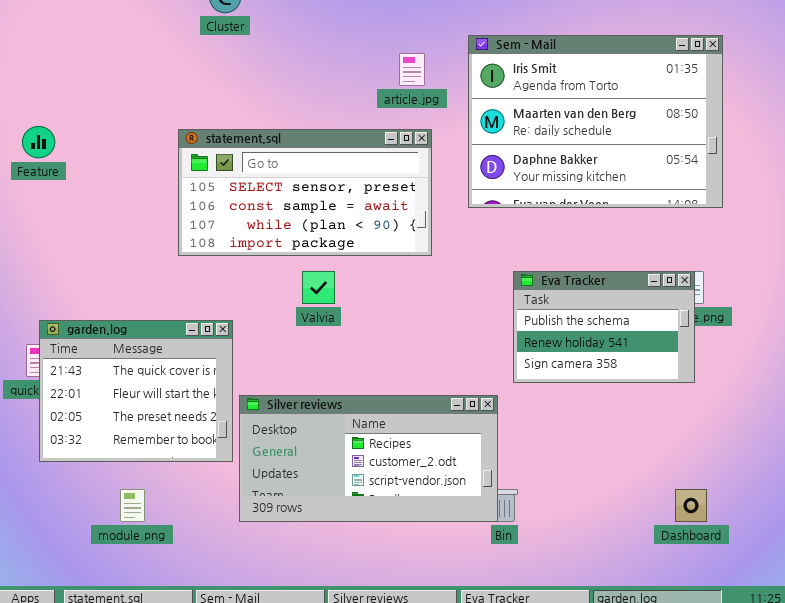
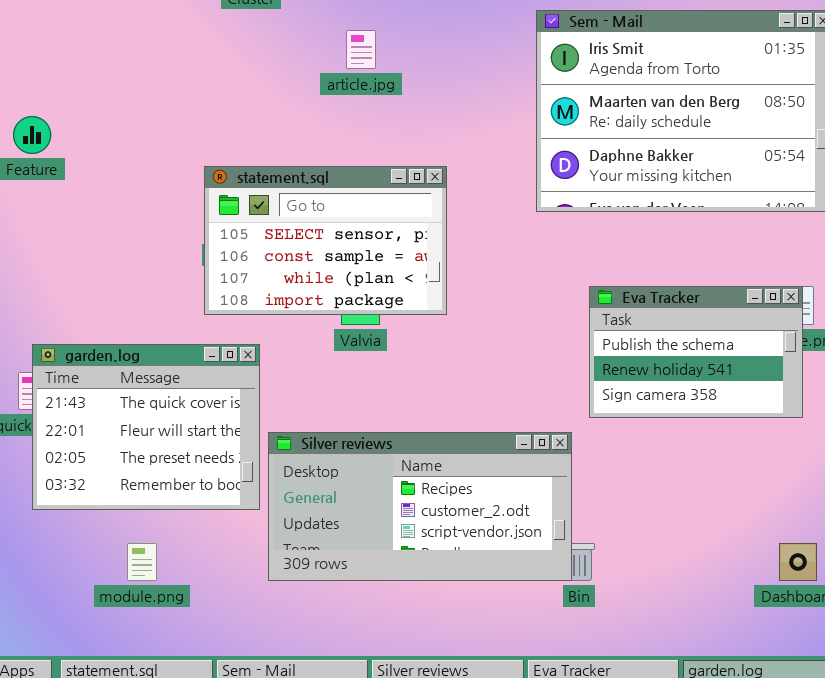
article.jpg: [399,53,425,86] -> [346,30,376,69], moved
statement.sql: [178,129,432,256] -> [204,166,447,315], moved, resized

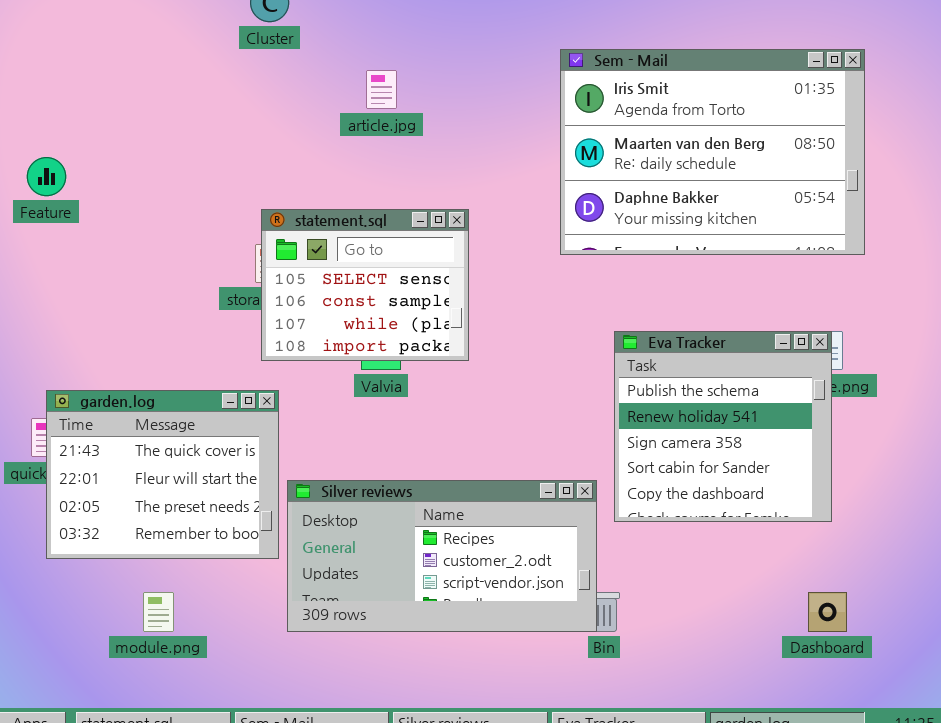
statement.sql: [204,166,447,315] -> [261,209,469,361], resized
Eva Tracker: [589,286,803,418] -> [614,331,832,522], resized

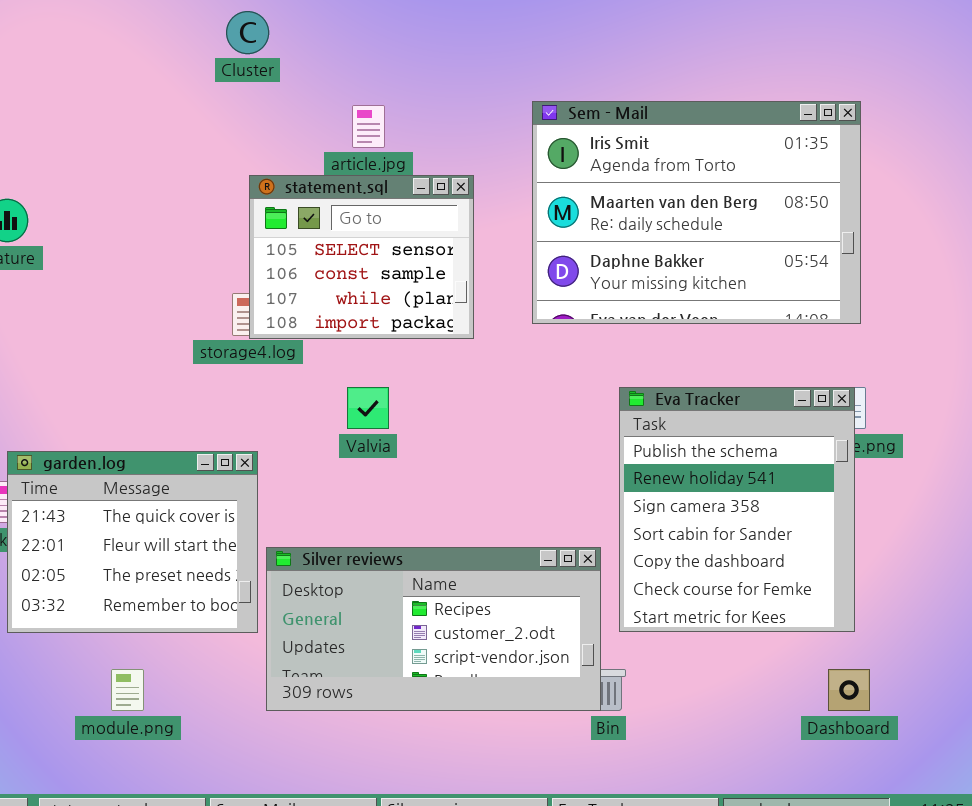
Sem - Mail: [560,49,865,255] -> [532,101,861,324], moved
statement.sql: [261,209,469,361] -> [249,175,474,339], moved
Eva Tracker: [614,331,832,522] -> [619,387,855,632], resized

